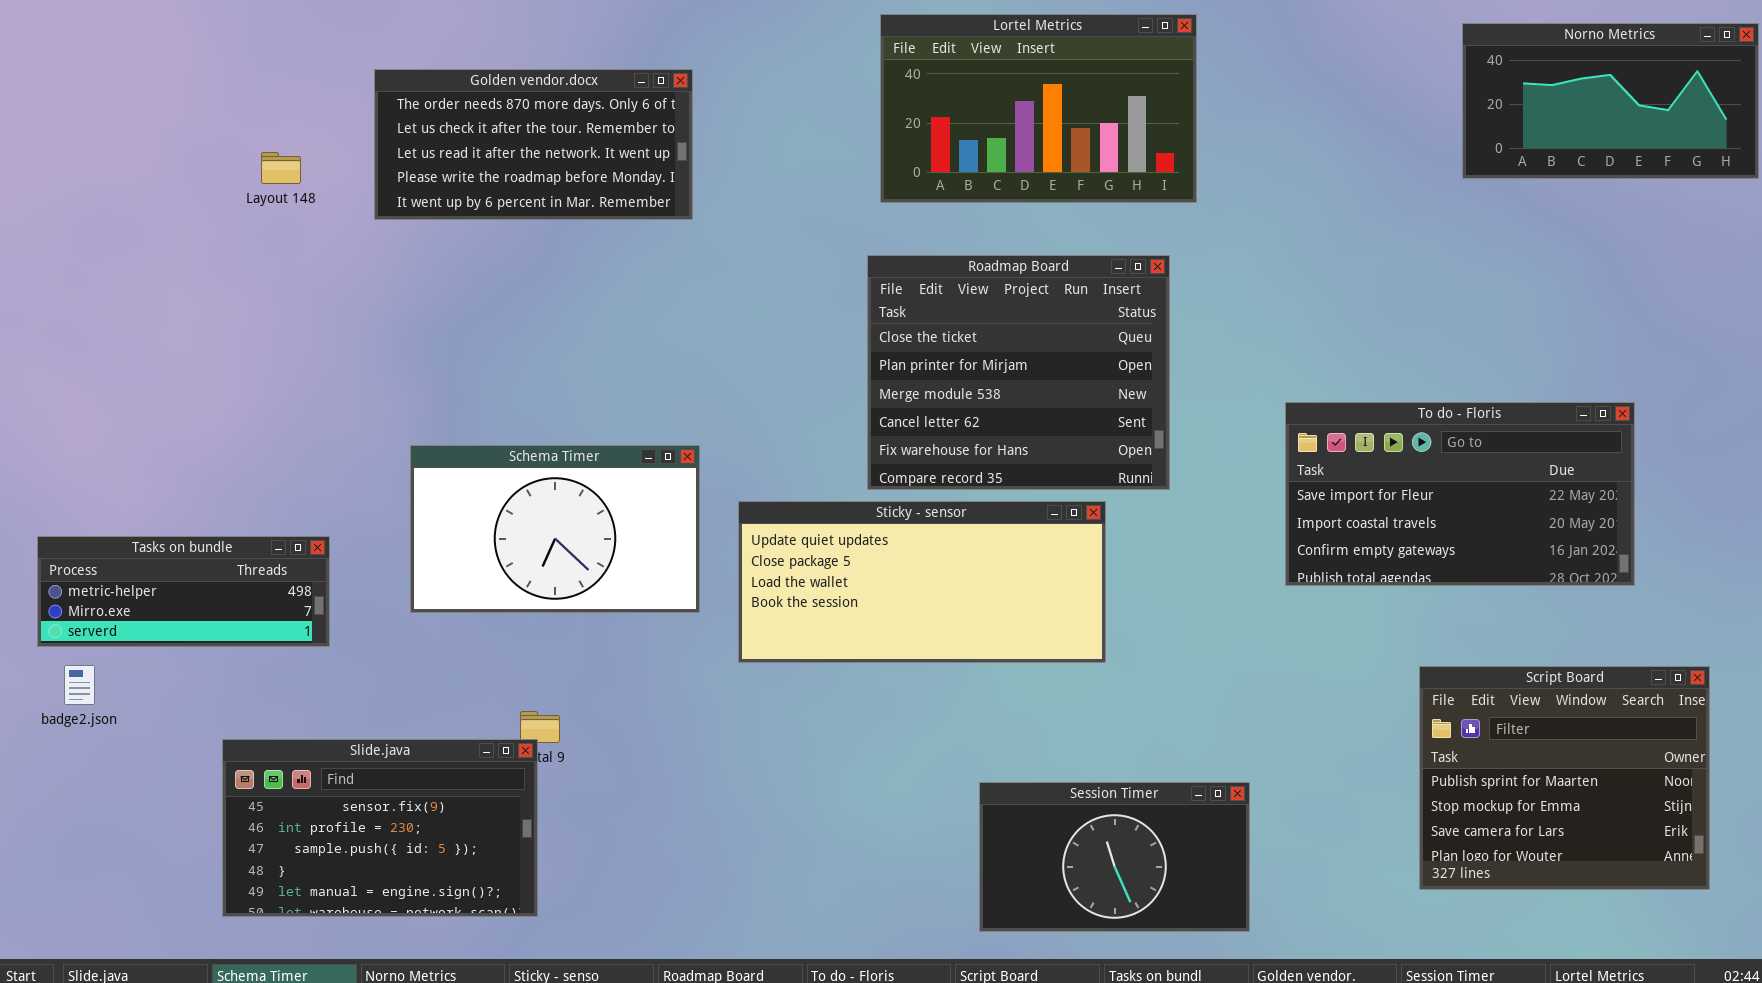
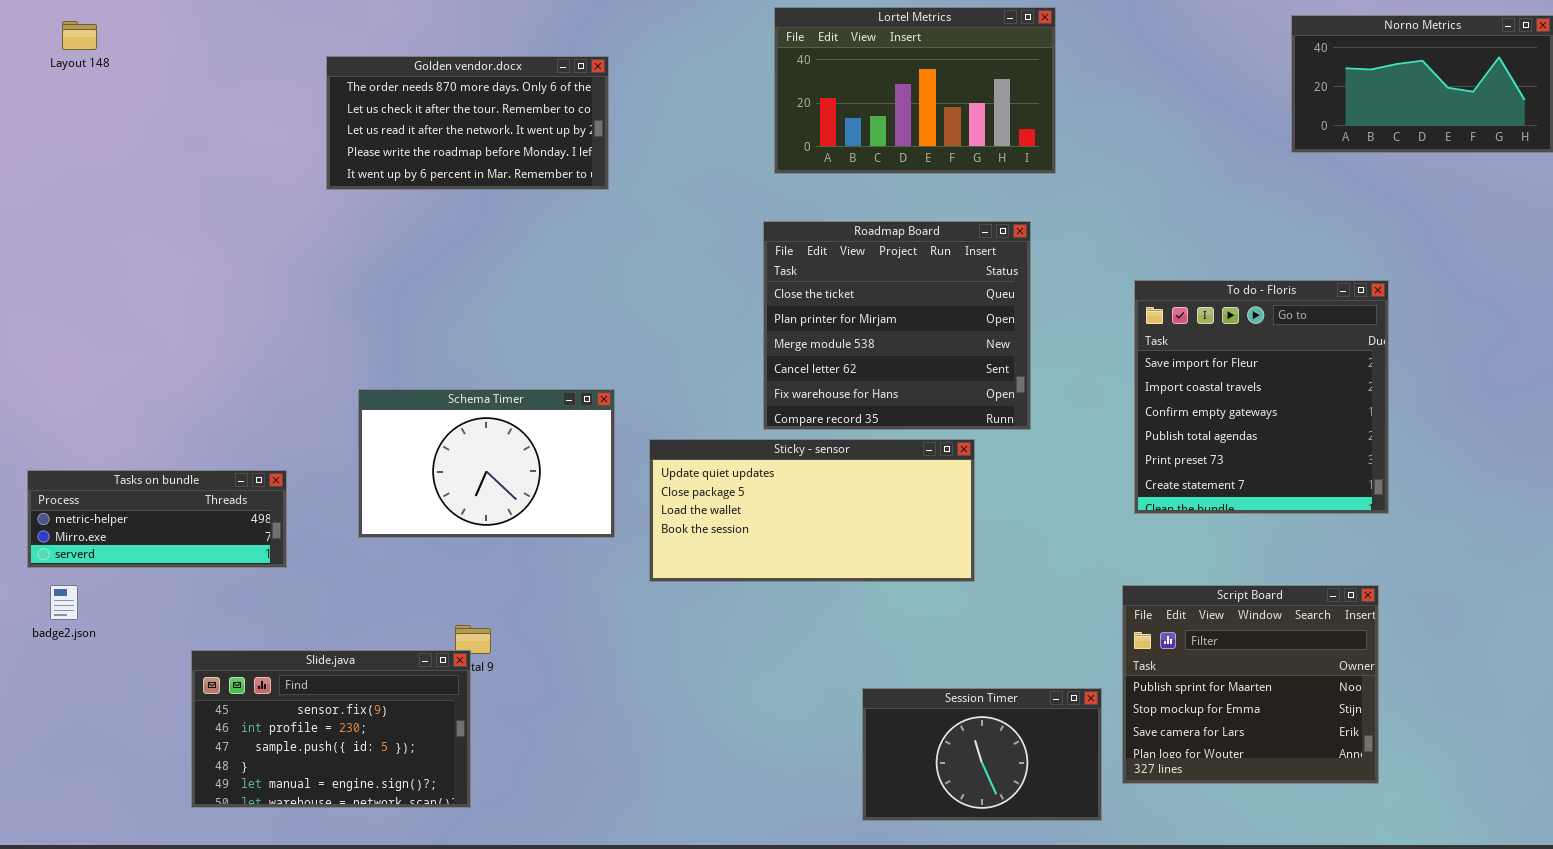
Layout 148: [261,152,301,184] -> [62,21,97,50], moved
To do - Floris: [1285,402,1635,586] -> [1134,280,1389,514], resized
Script Board: [1419,666,1710,890] -> [1122,585,1379,784], moved

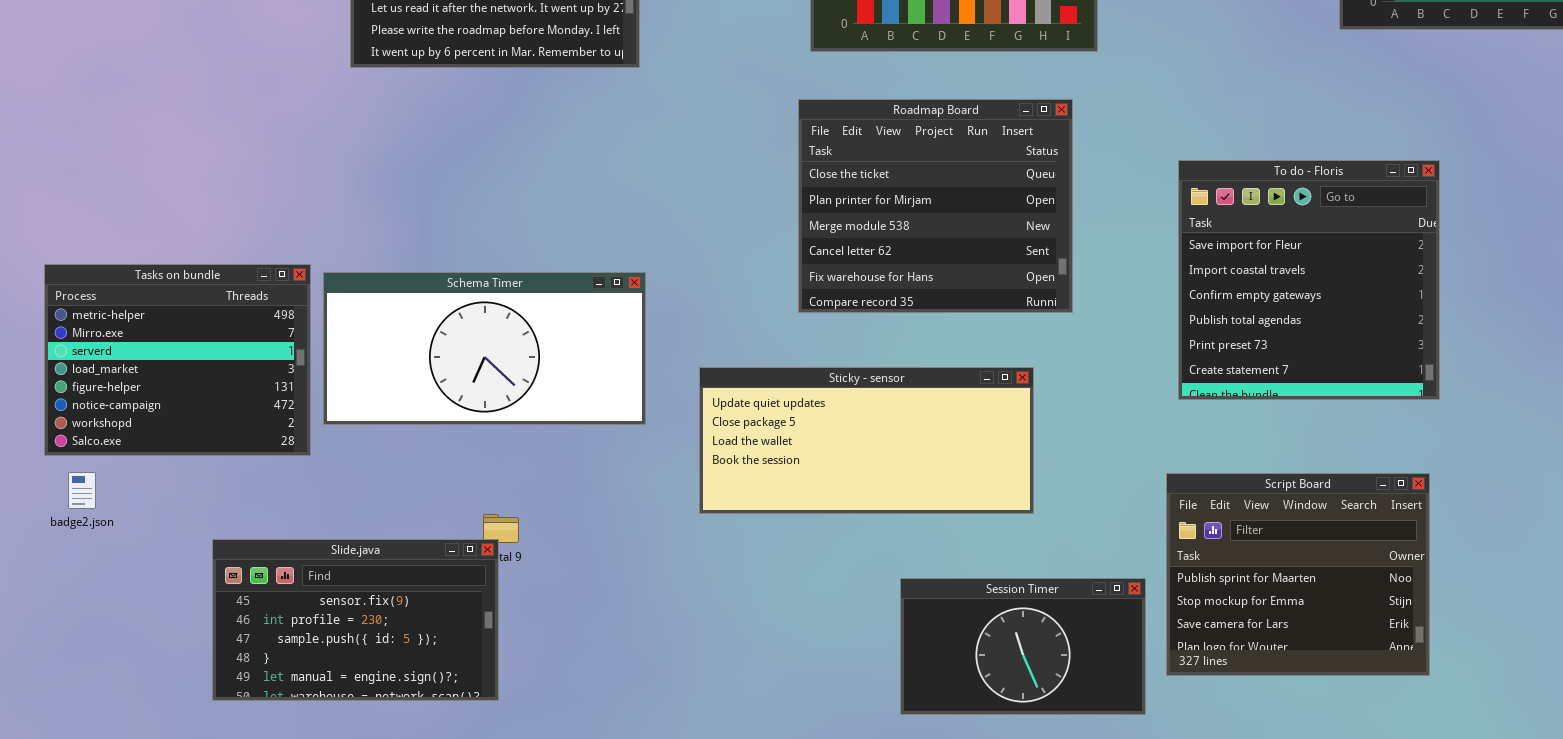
Schema Timer: [358,389,615,538] -> [323,272,646,425], resized
Sticky - sensor: [649,439,975,582] -> [699,367,1034,514], moved
Tasks on bundle: [27,470,287,568] -> [44,264,311,456], resized

